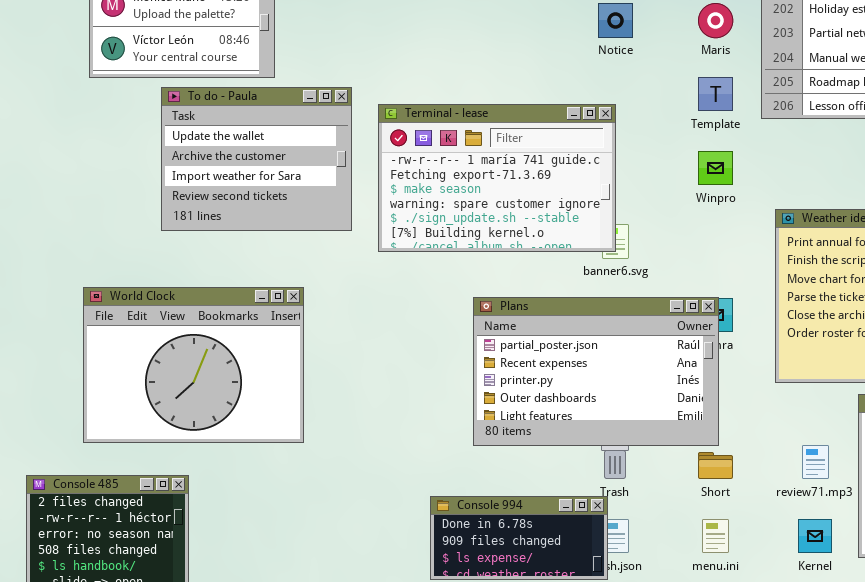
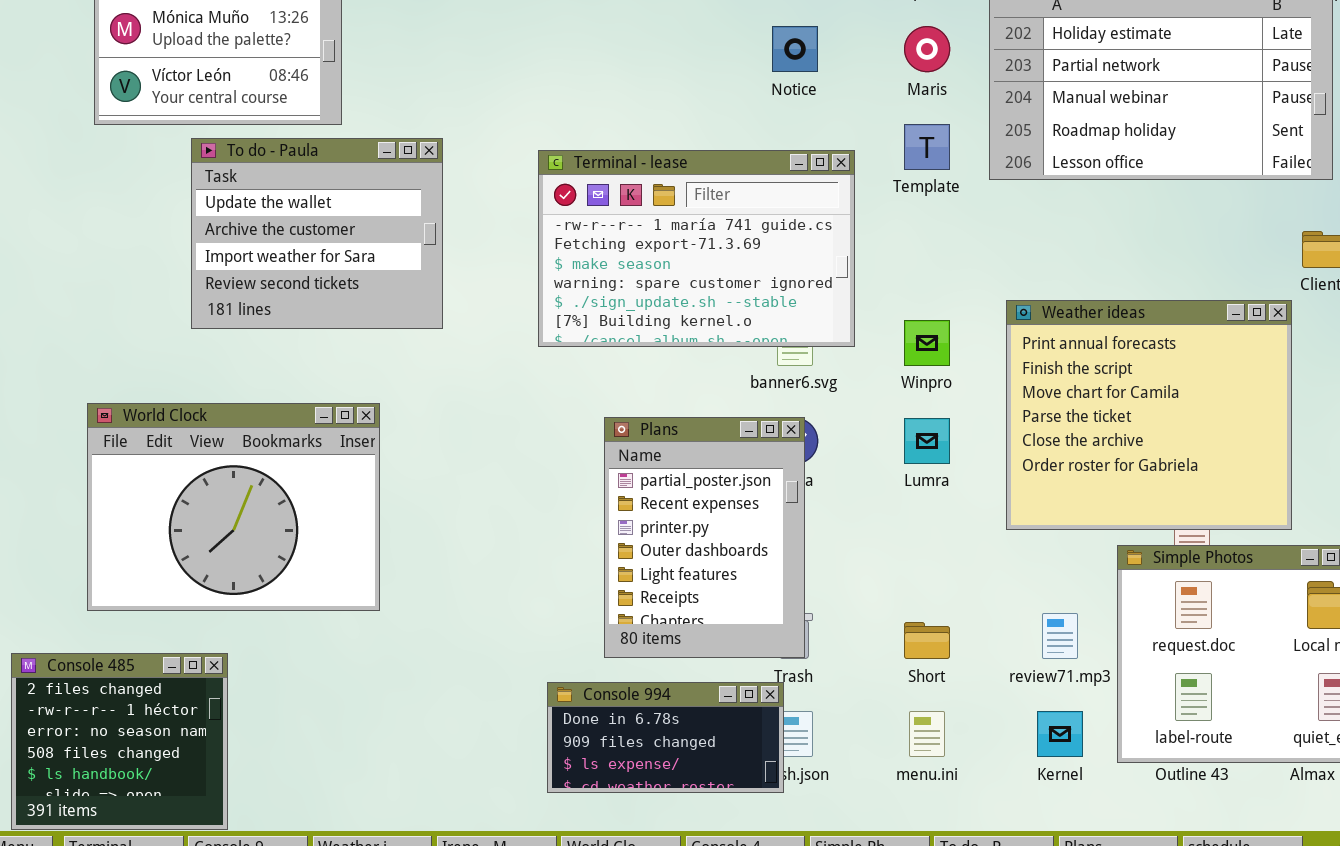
Terminal - lease: [378,104,616,252] -> [538,150,855,347], moved
Winpro: [698,151,733,185] -> [904,320,950,366], moved
Plans: [473,297,719,446] -> [604,417,805,658], resized

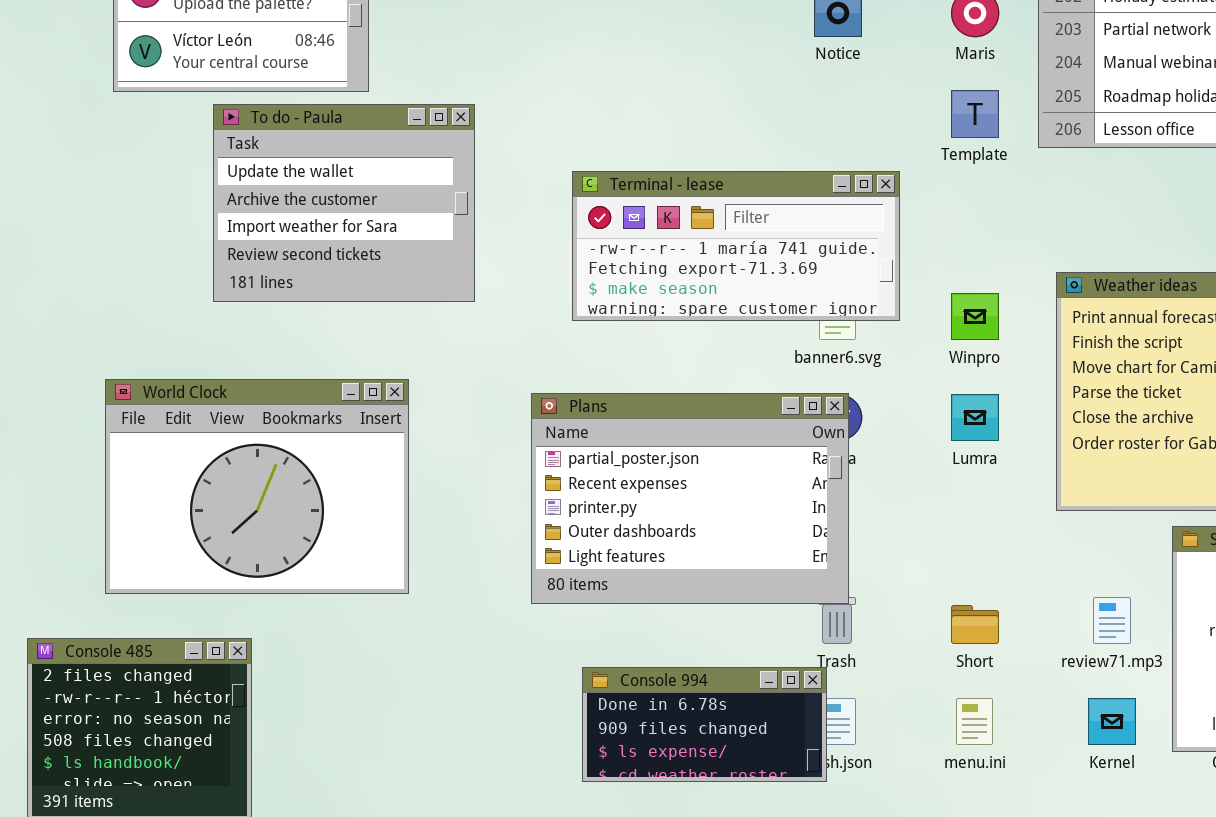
Terminal - lease: [538,150,855,347] -> [572,171,900,321], resized
Plans: [604,417,805,658] -> [531,393,849,604], resized

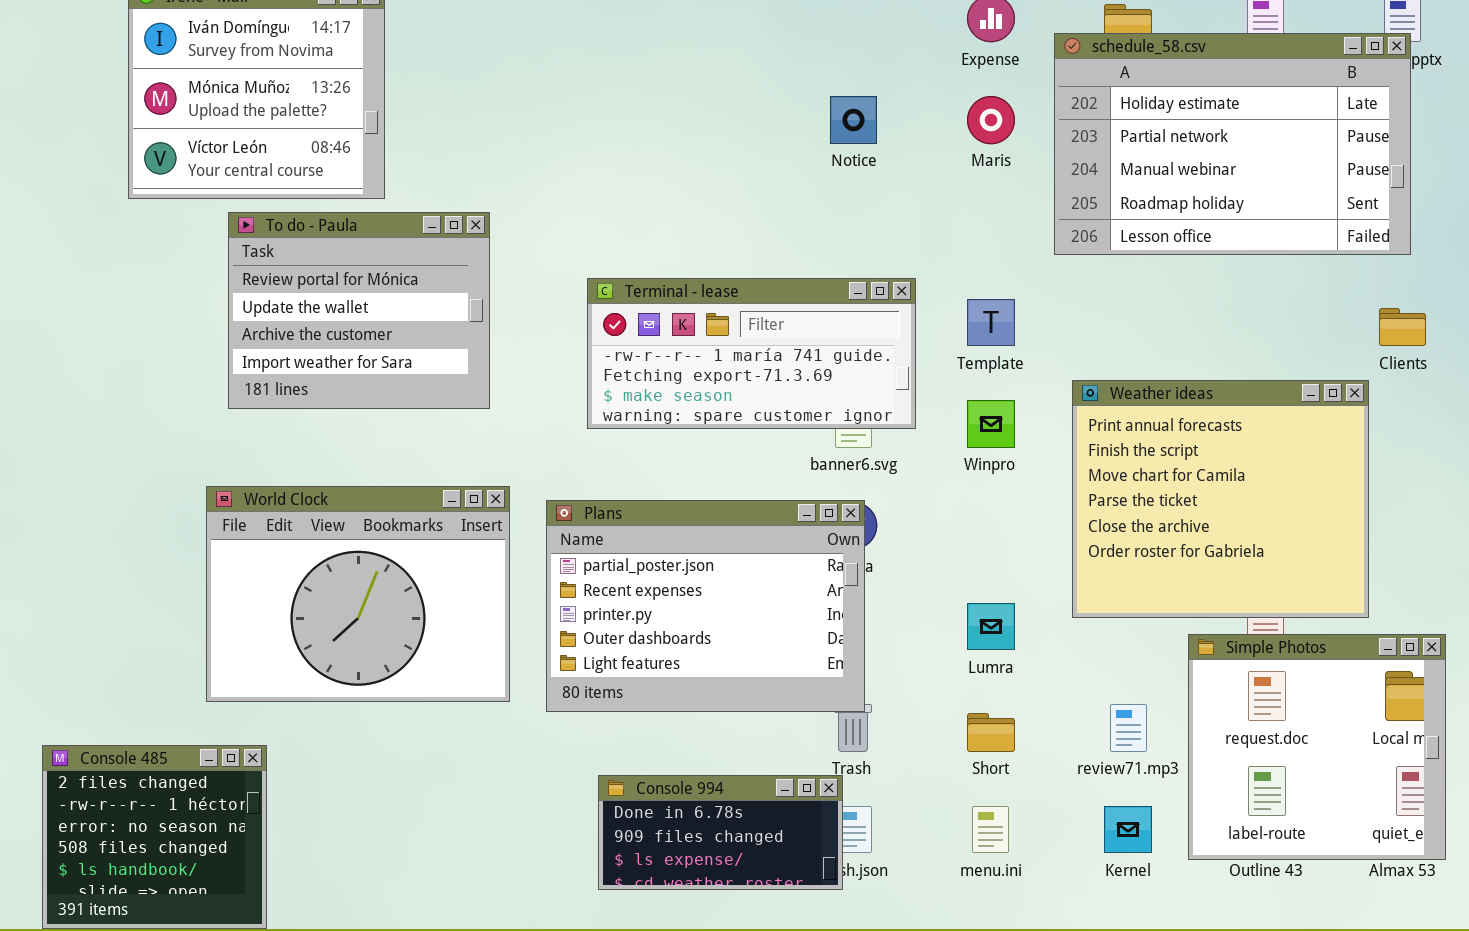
Template: [951,90,999,138] -> [967,299,1015,346], moved
To do - Paula: [213,104,475,302] -> [228,212,490,409], scrolled up 1 row
World Clock: [105,379,409,594] -> [206,486,510,702], moved
Lumra: [951,394,999,441] -> [967,603,1015,650], moved

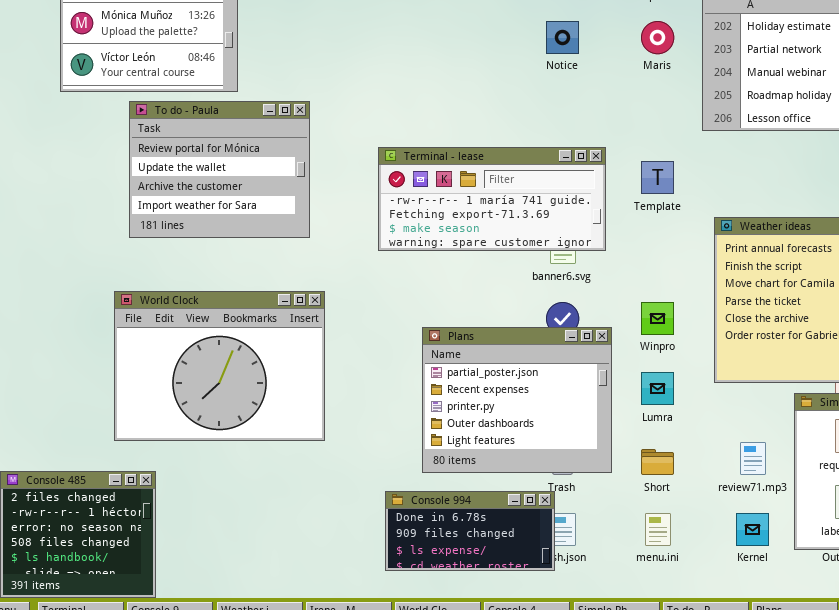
Winpro: [967,400,1015,448] -> [641,302,674,335], moved
Plans: [546,500,865,712] -> [422,327,612,473], moved, resized

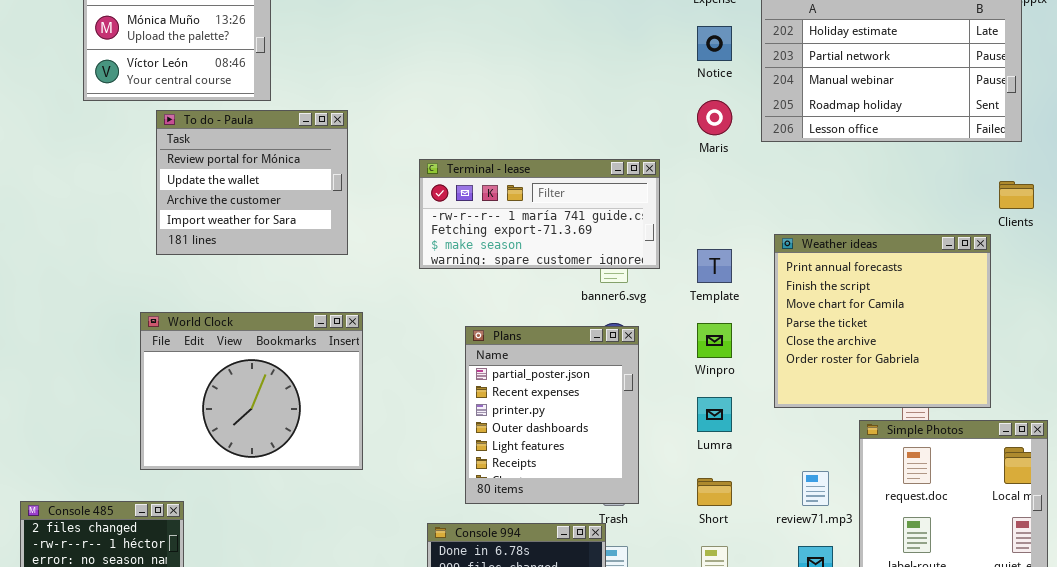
Notice: [546,21,579,54] -> [697,26,732,61], moved
Maris: [641,21,674,54] -> [697,100,732,135], moved
Template: [641,161,674,194] -> [697,249,732,283], moved
Plans: [422,327,612,473] -> [465,326,639,504], resized

